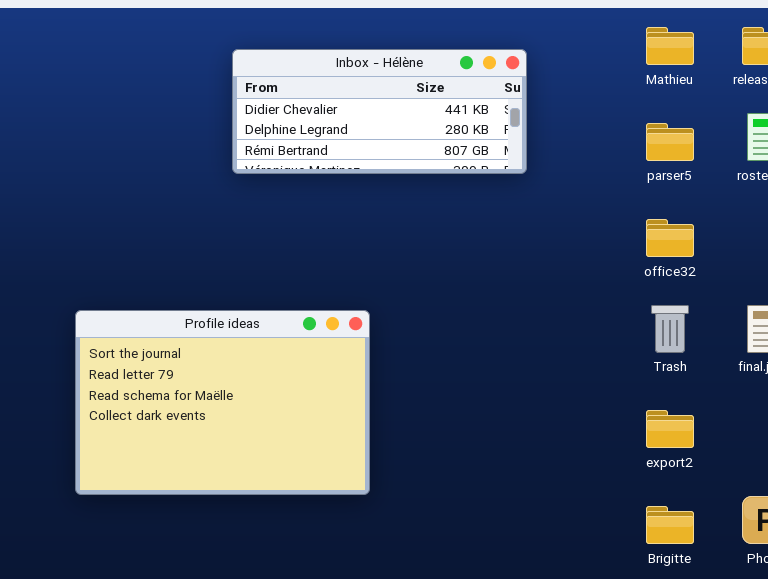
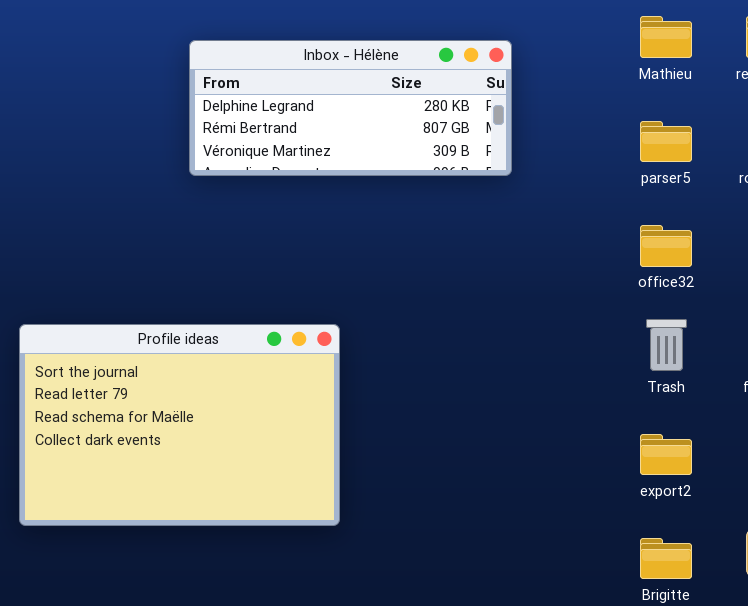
Inbox - Hélène: [232,49,527,174] -> [189,40,512,176], scrolled down 1 row

